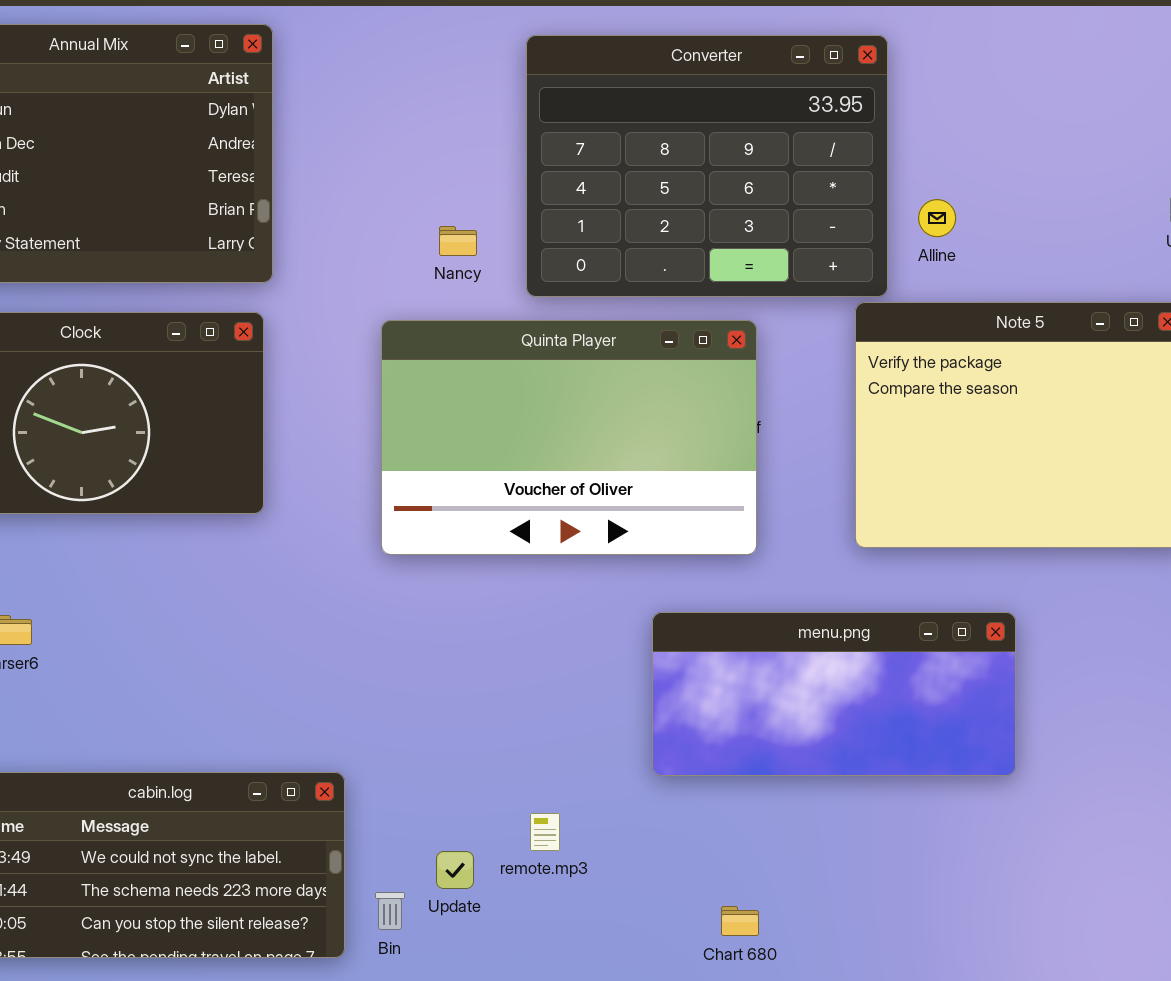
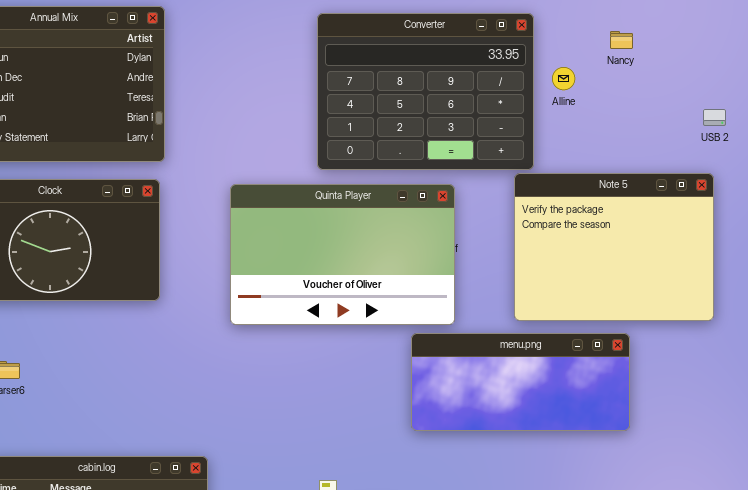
Alline: [918,199,956,237] -> [552,67,575,90], moved
Nancy: [439,226,477,256] -> [610,31,633,49], moved
menu.png: [652,612,1016,776] -> [411,333,630,431], moved

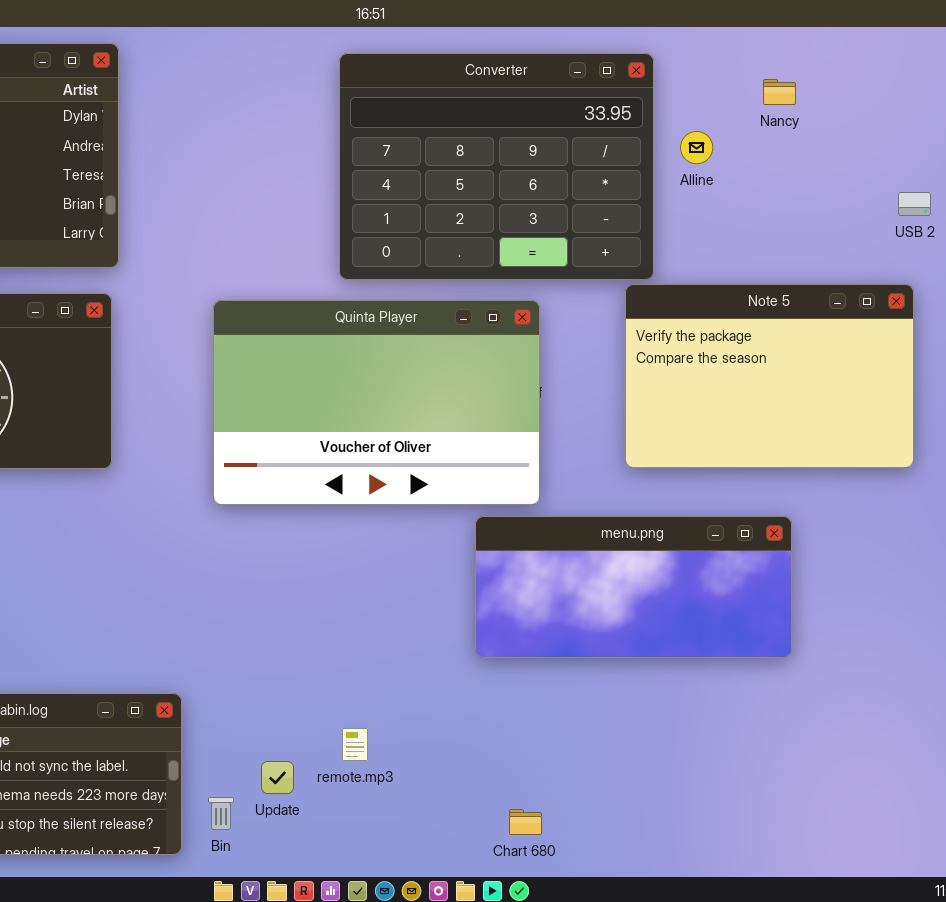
Note 5: [514,173,714,321] -> [625,284,914,468], resized

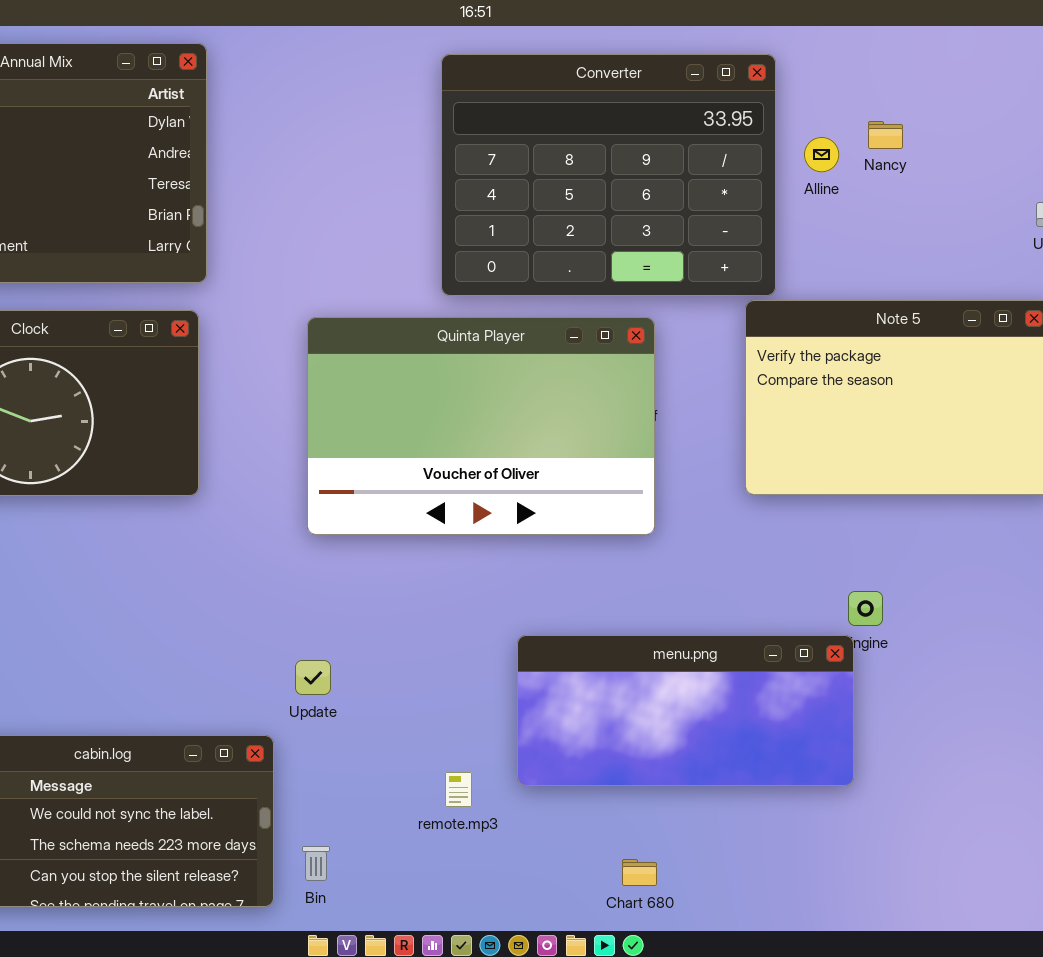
Nancy: [763,79,796,105] -> [868,121,903,149], moved
menu.png: [475,516,792,658] -> [517,635,854,786], moved
Update: [261,761,294,794] -> [295,660,331,695], moved

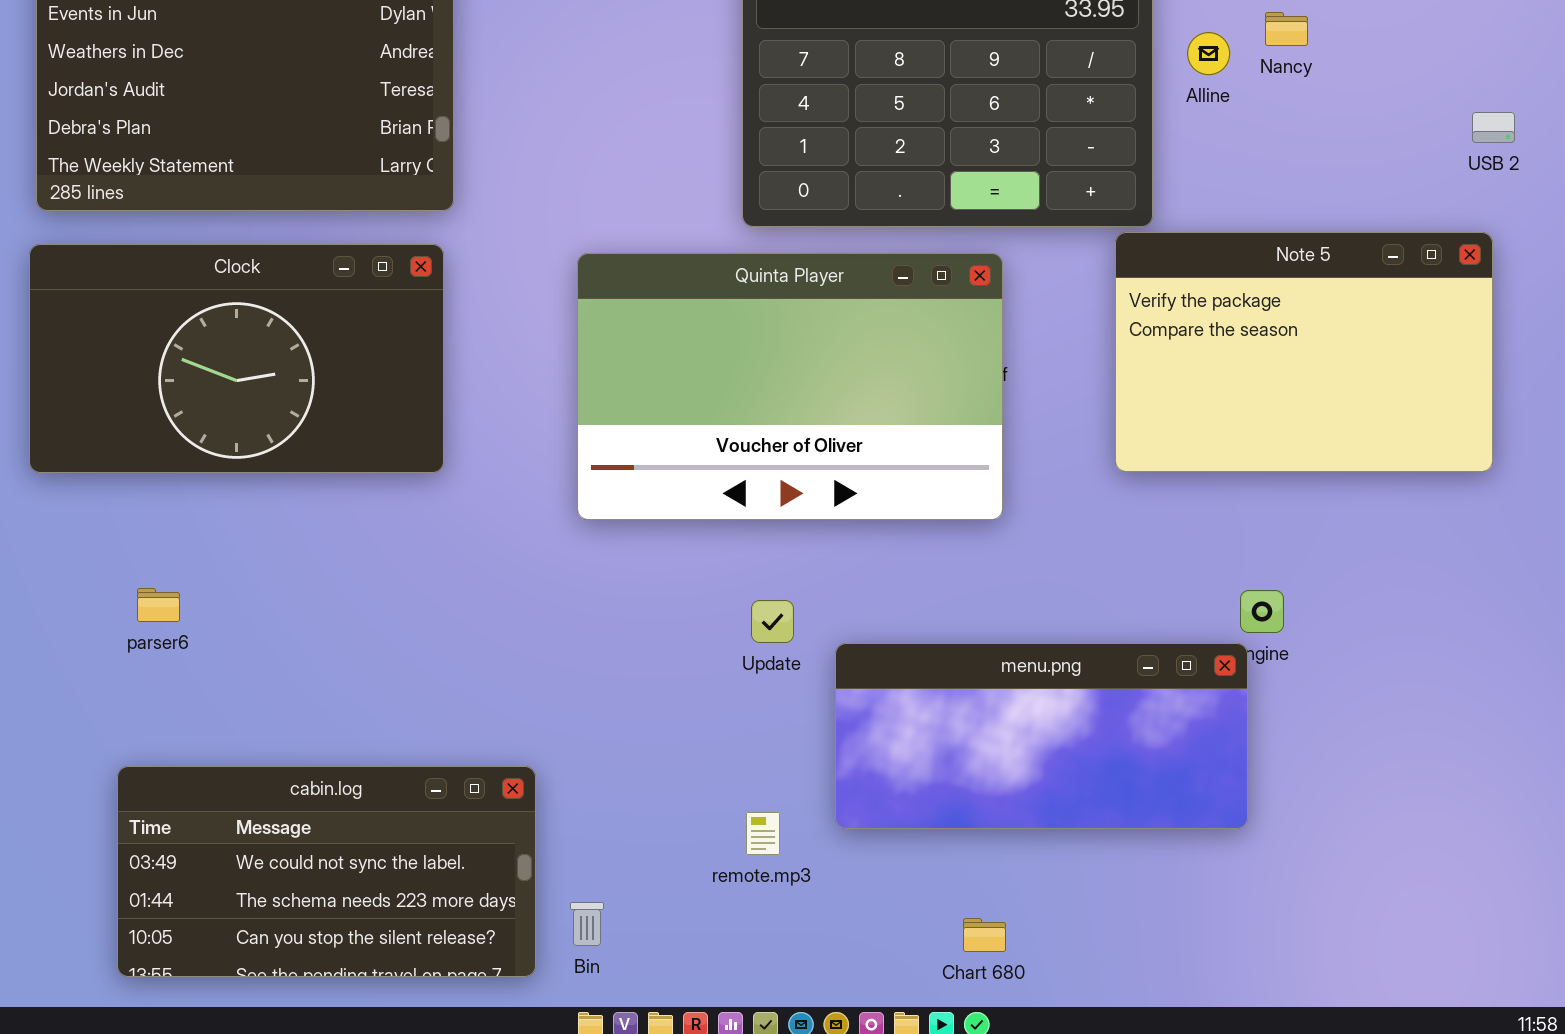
Update: [295,660,331,695] -> [751,600,794,643], moved

